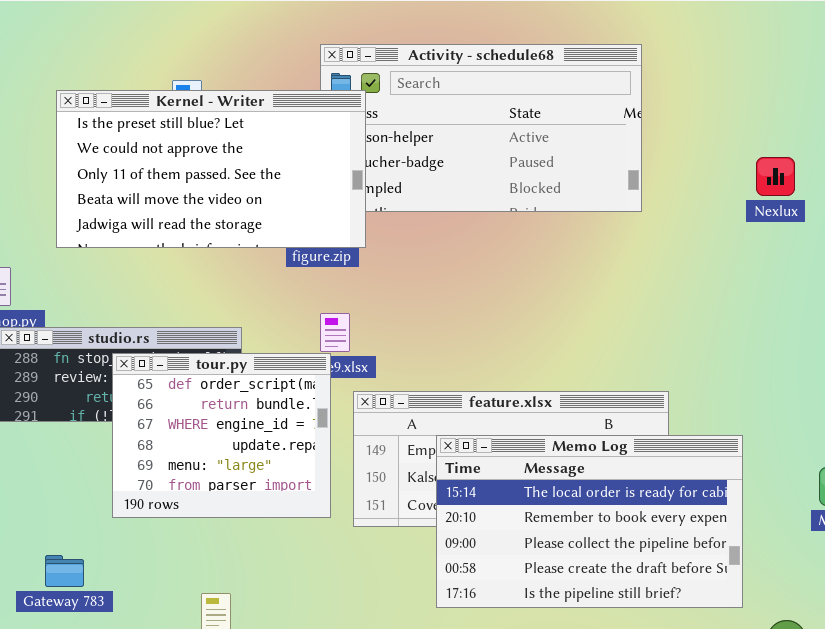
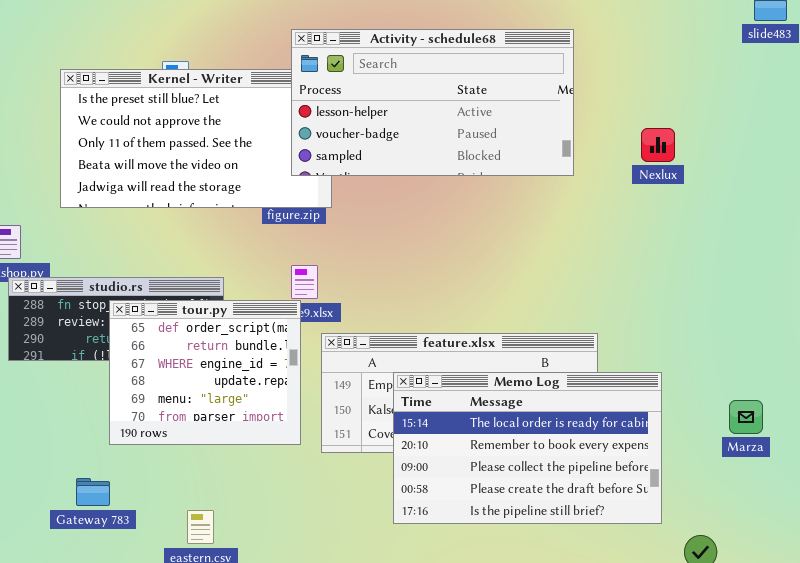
Activity - schedule68: [320,44,642,212] -> [291,29,574,176], raised
Nexlux: [756,157,795,196] -> [641,128,675,162], moved
Gateway 783: [45,555,84,587] -> [76,478,110,506], moved

